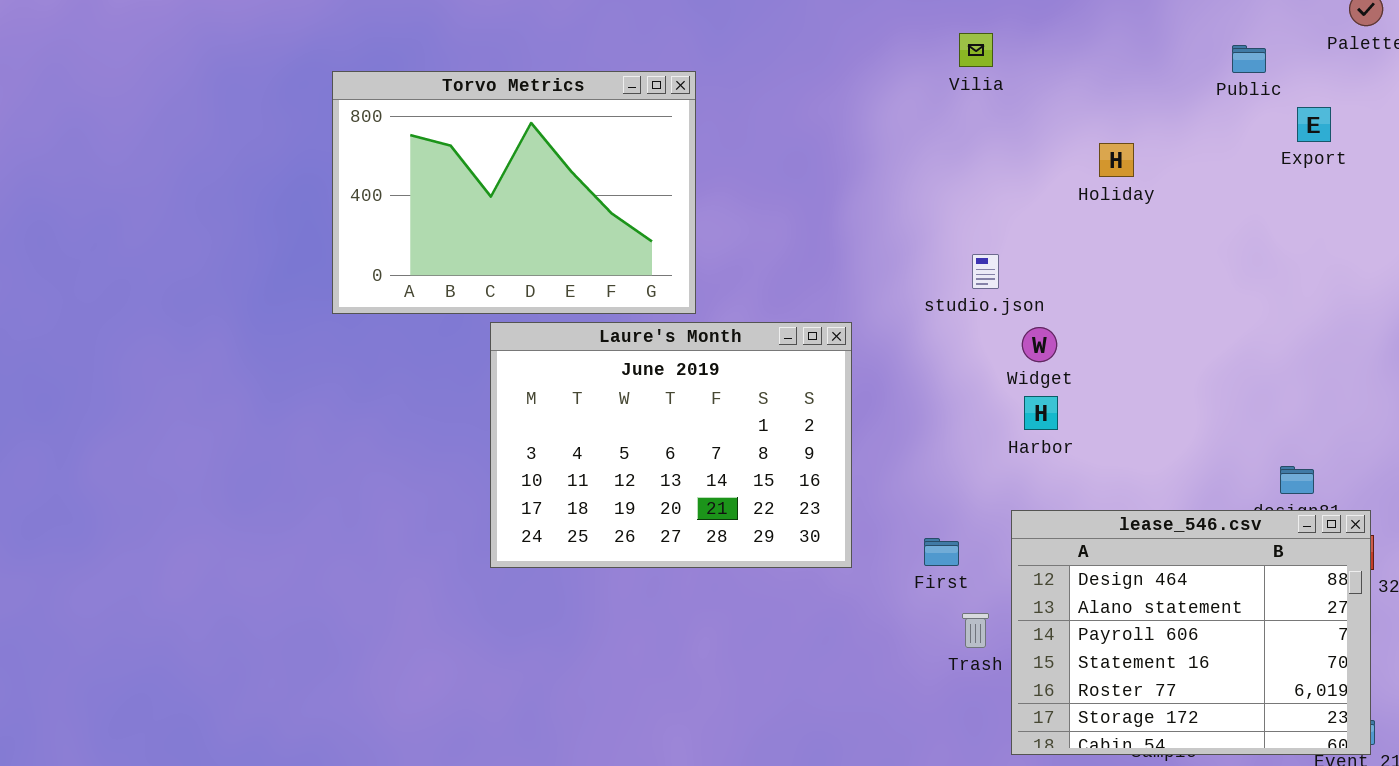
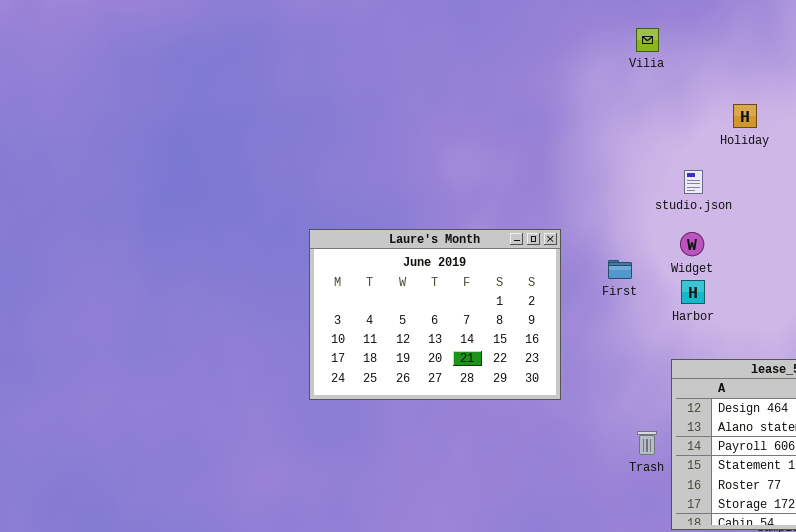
Torvo Metrics: [332,71,696,314] -> none, closed
studio.json: [972,254,999,289] -> [684,170,703,194], moved
First: [924,538,959,566] -> [608,260,632,279], moved

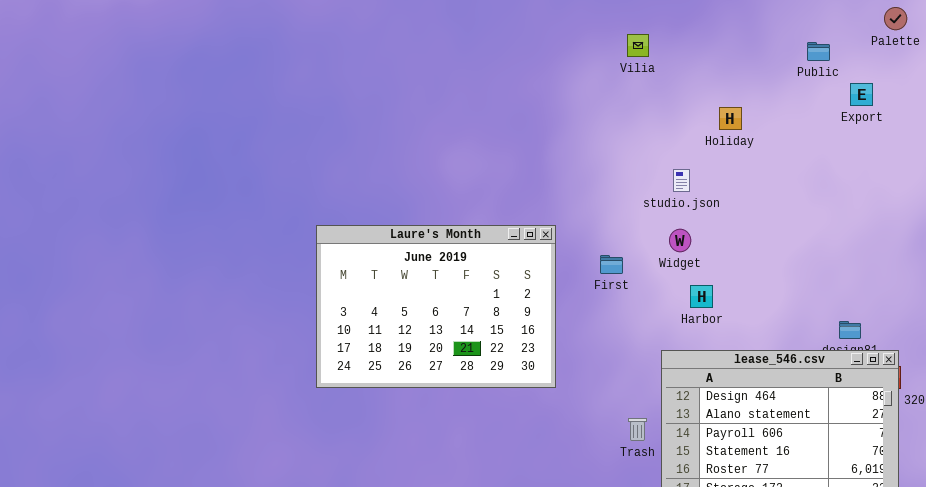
Harbor: [681,280,705,304] -> [690,285,713,308], moved

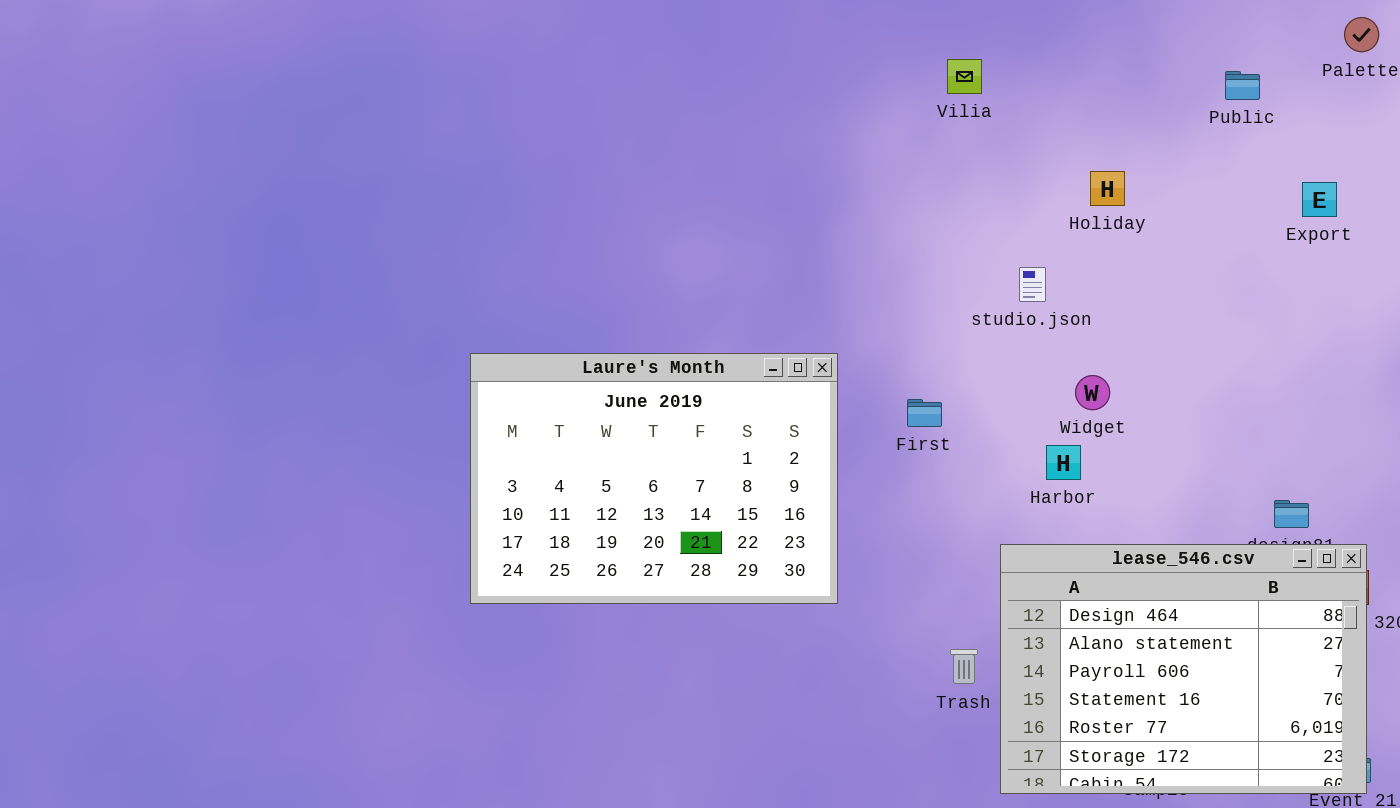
Export: [850,83,873,106] -> [1302,182,1337,217], moved
Widget: [669,229,691,252] -> [1075,375,1110,410], moved

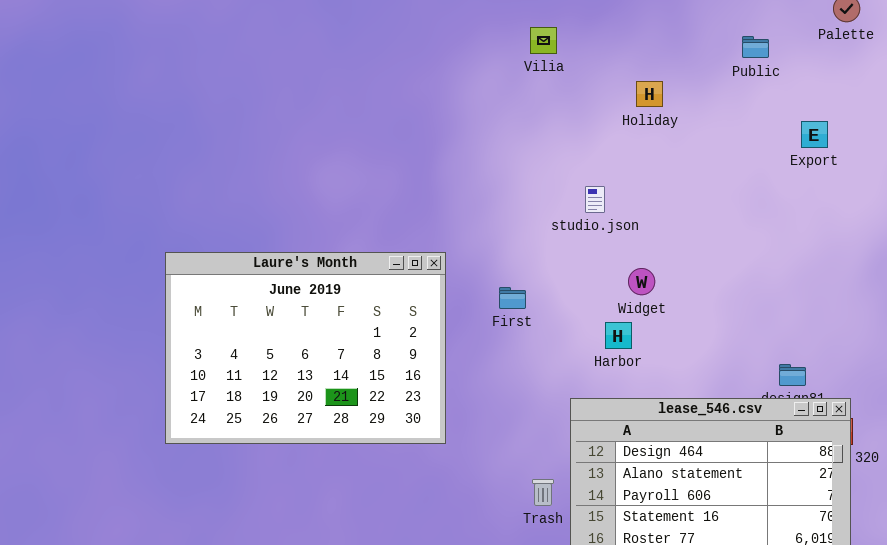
Holiday: [1090,171,1125,206] -> [636,81,663,107], moved

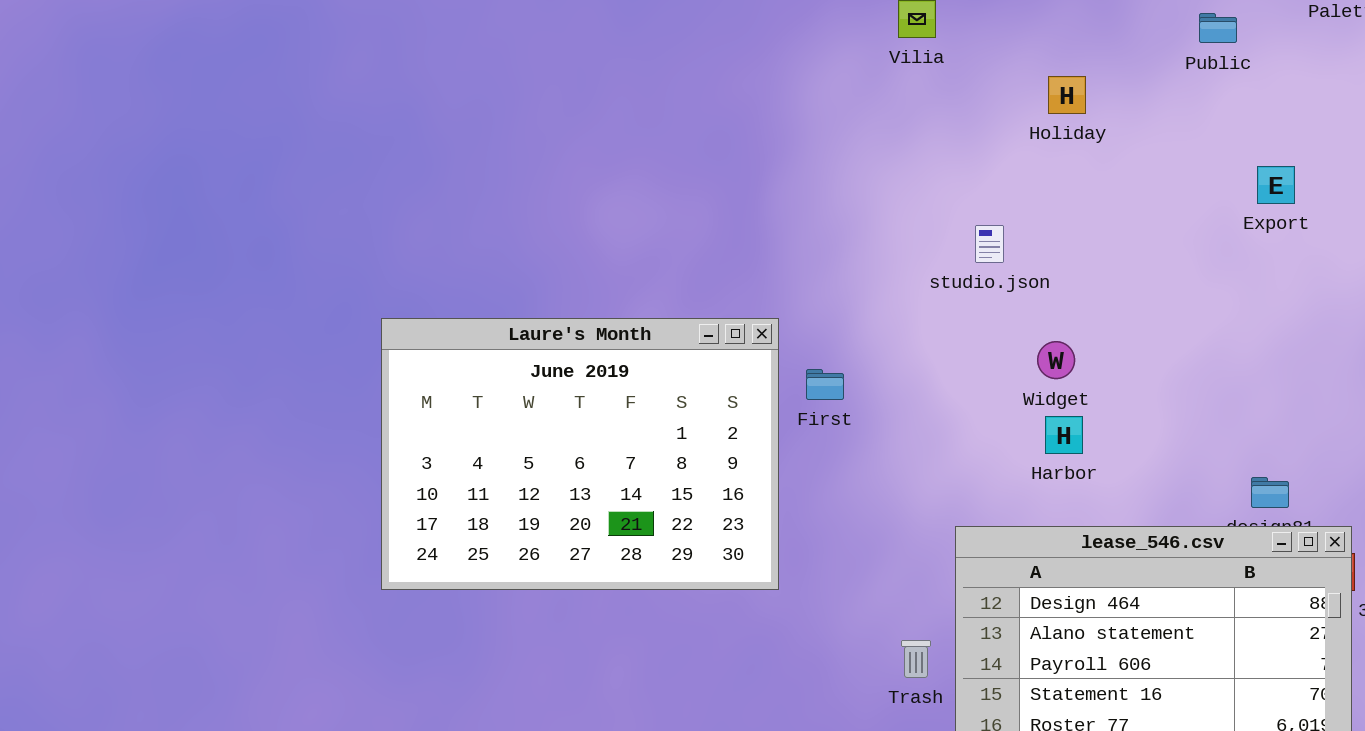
Export: [801,121,828,148] -> [1257,166,1295,204], moved
First: [499,287,526,309] -> [806,369,844,400], moved
Harbor: [605,322,632,349] -> [1045,416,1083,454], moved

